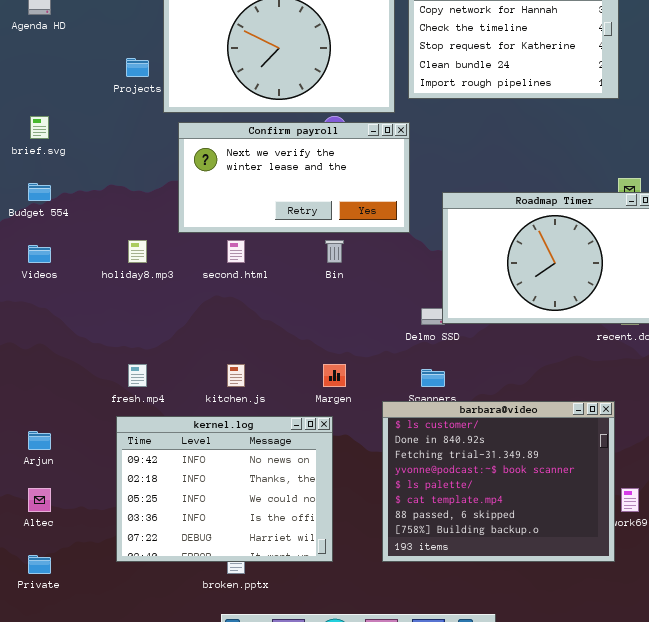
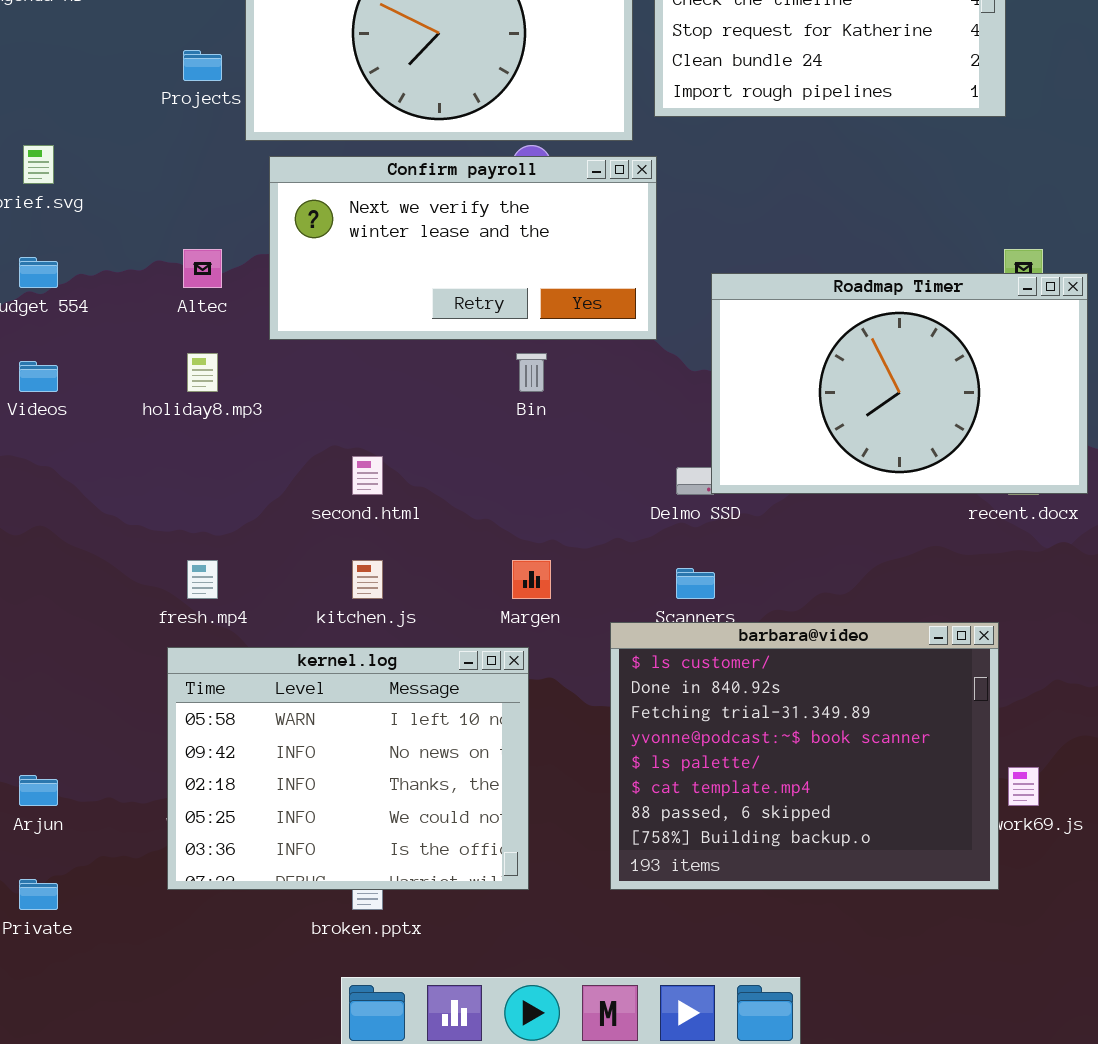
second.html: [227,240,245,263] -> [352,456,383,495], moved
kernel.log: [116,416,333,562] -> [167,647,529,890], scrolled up 1 row
Arjun: [28,431,51,450] -> [19,775,58,806], moved
Altec: [28,488,51,512] -> [183,249,222,288], moved

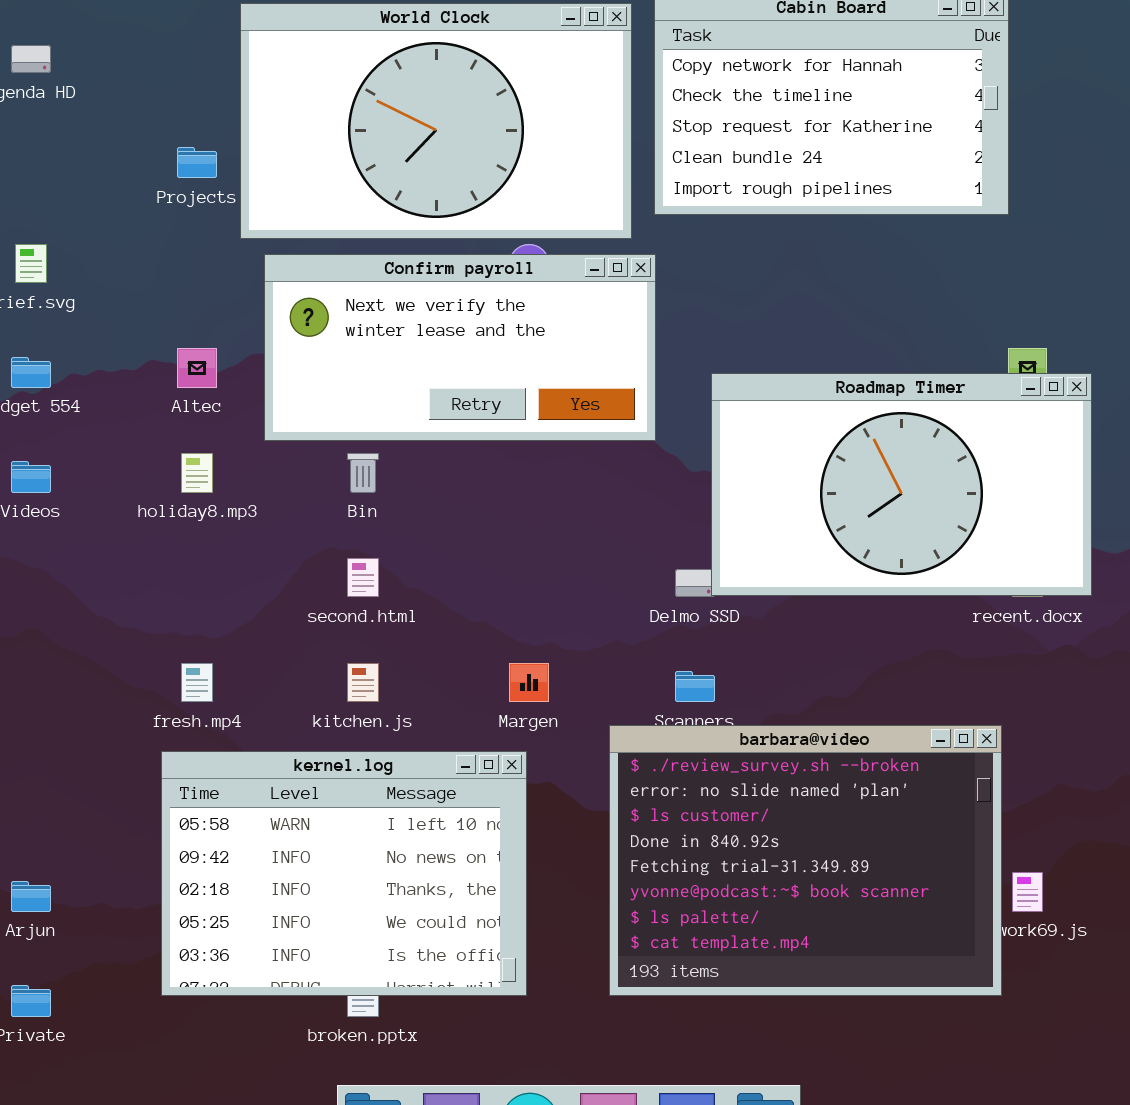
Bin: [516,353,547,392] -> [347,453,379,493], moved
barbara@video: [610,622,999,890] -> [609,725,1002,996], scrolled up 2 rows

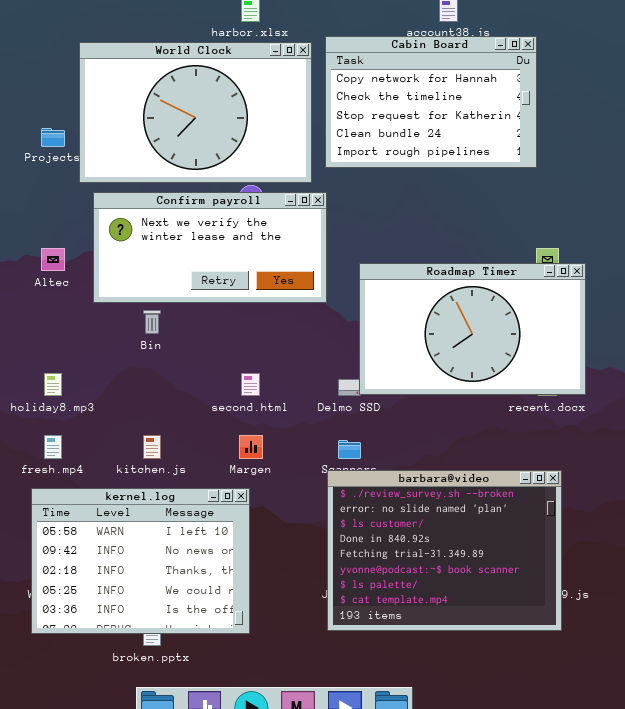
holiday8.mp3: [181,453,213,493] -> [44,373,62,396], moved
second.html: [347,558,379,597] -> [241,373,260,396], moved
barbara@video: [609,725,1002,996] -> [327,470,562,631], moved

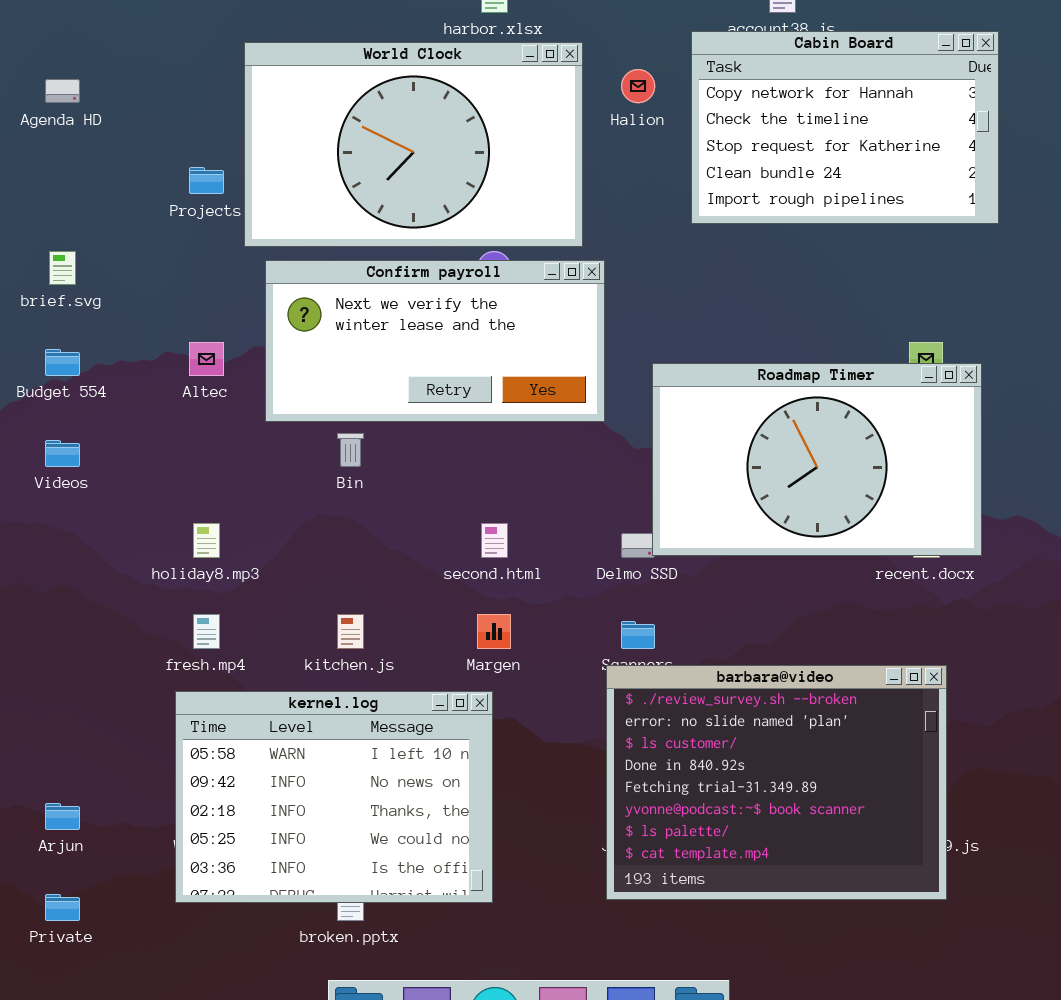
Cabin Board: [325,36,537,168] -> [691,31,999,224], moved

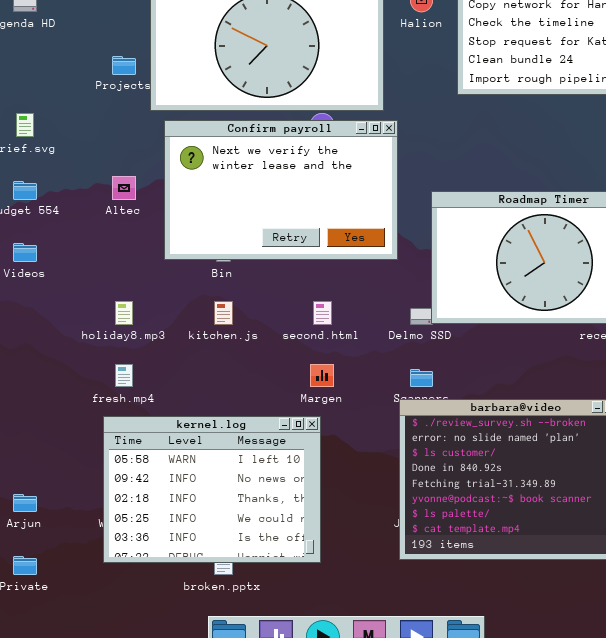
Confirm payroll: [265,260,605,422] -> [164,120,398,260], resized
kitchen.js: [337,614,364,649] -> [214,301,233,325], moved

